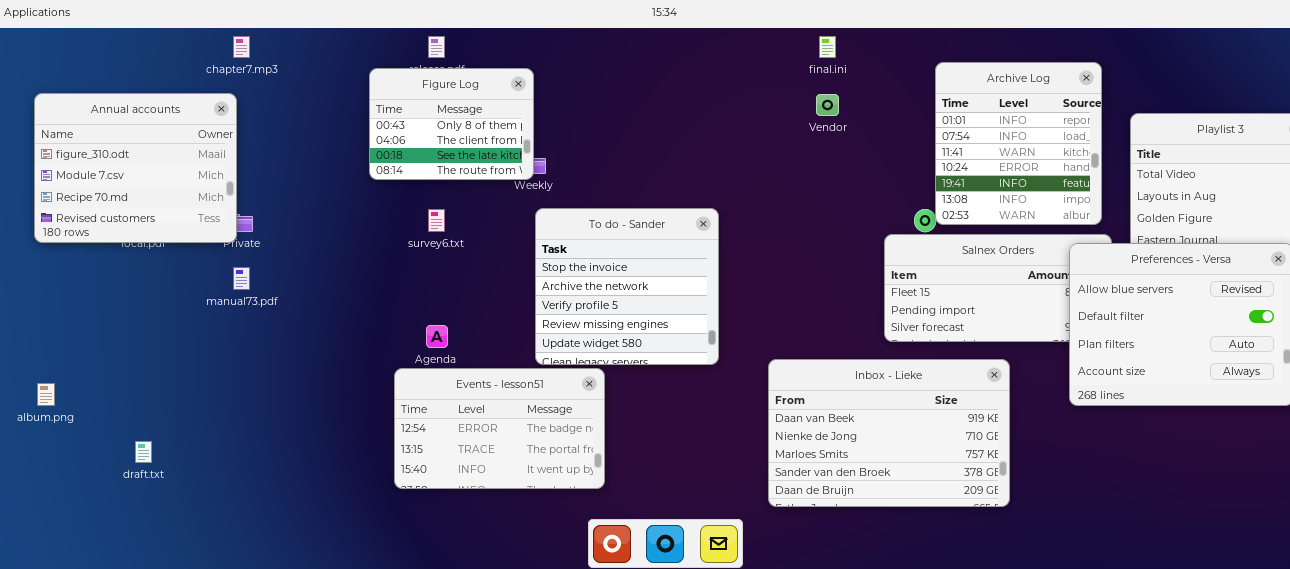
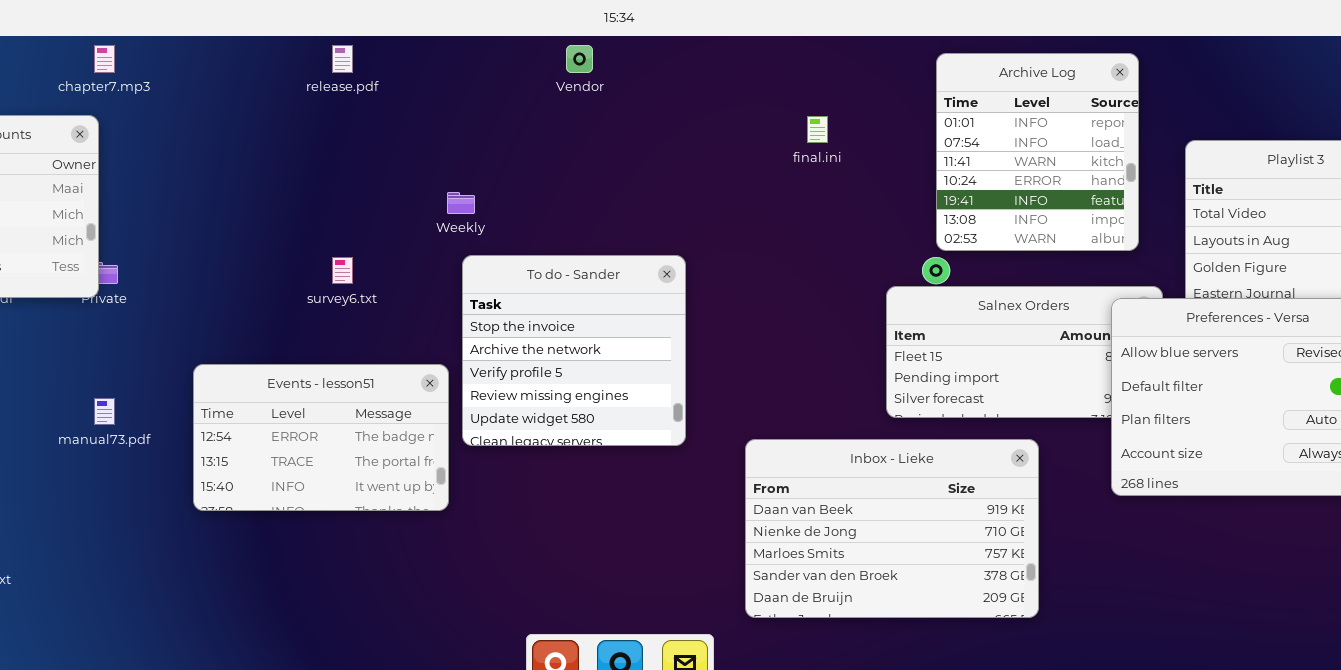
final.ini: [819,36,836,58] -> [807,116,828,143], moved
Archive Log: [935,62,1102,225] -> [936,53,1139,251], moved
Figure Log: [369,68,534,180] -> none, closed
Vendor: [816,94,839,116] -> [566,45,593,73], moved
manual73.pdf: [233,267,250,290] -> [94,398,115,425], moved
Events - lesson51: [394,368,605,489] -> [193,364,449,511], moved

